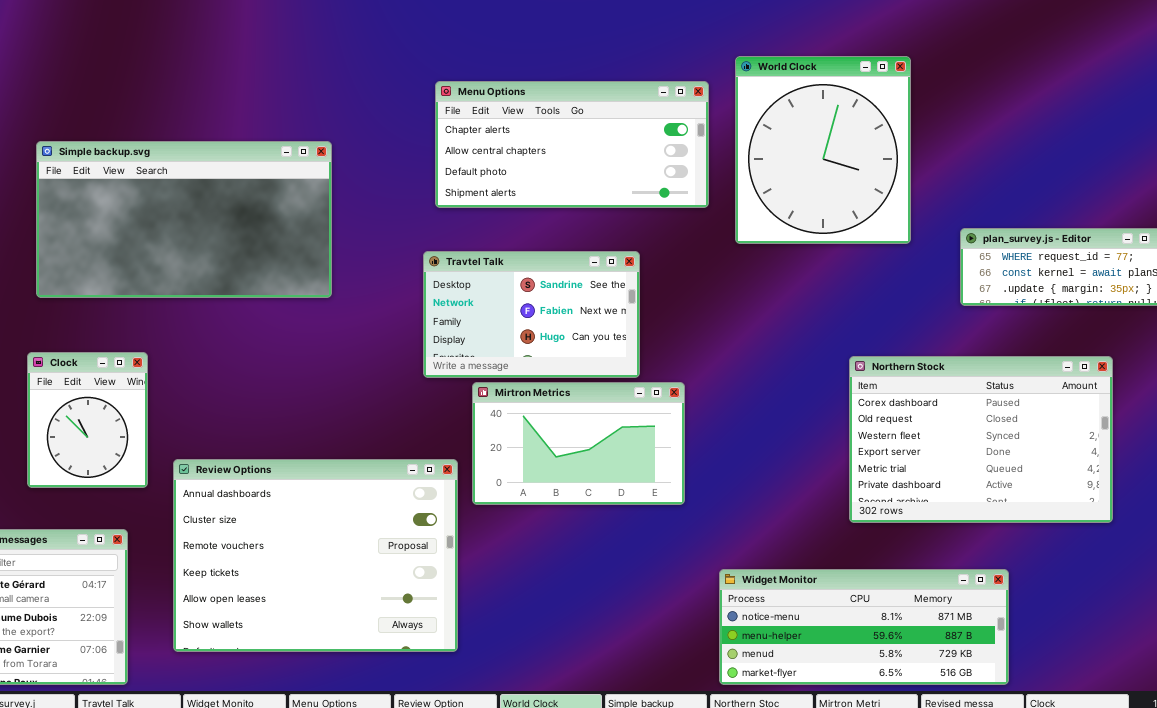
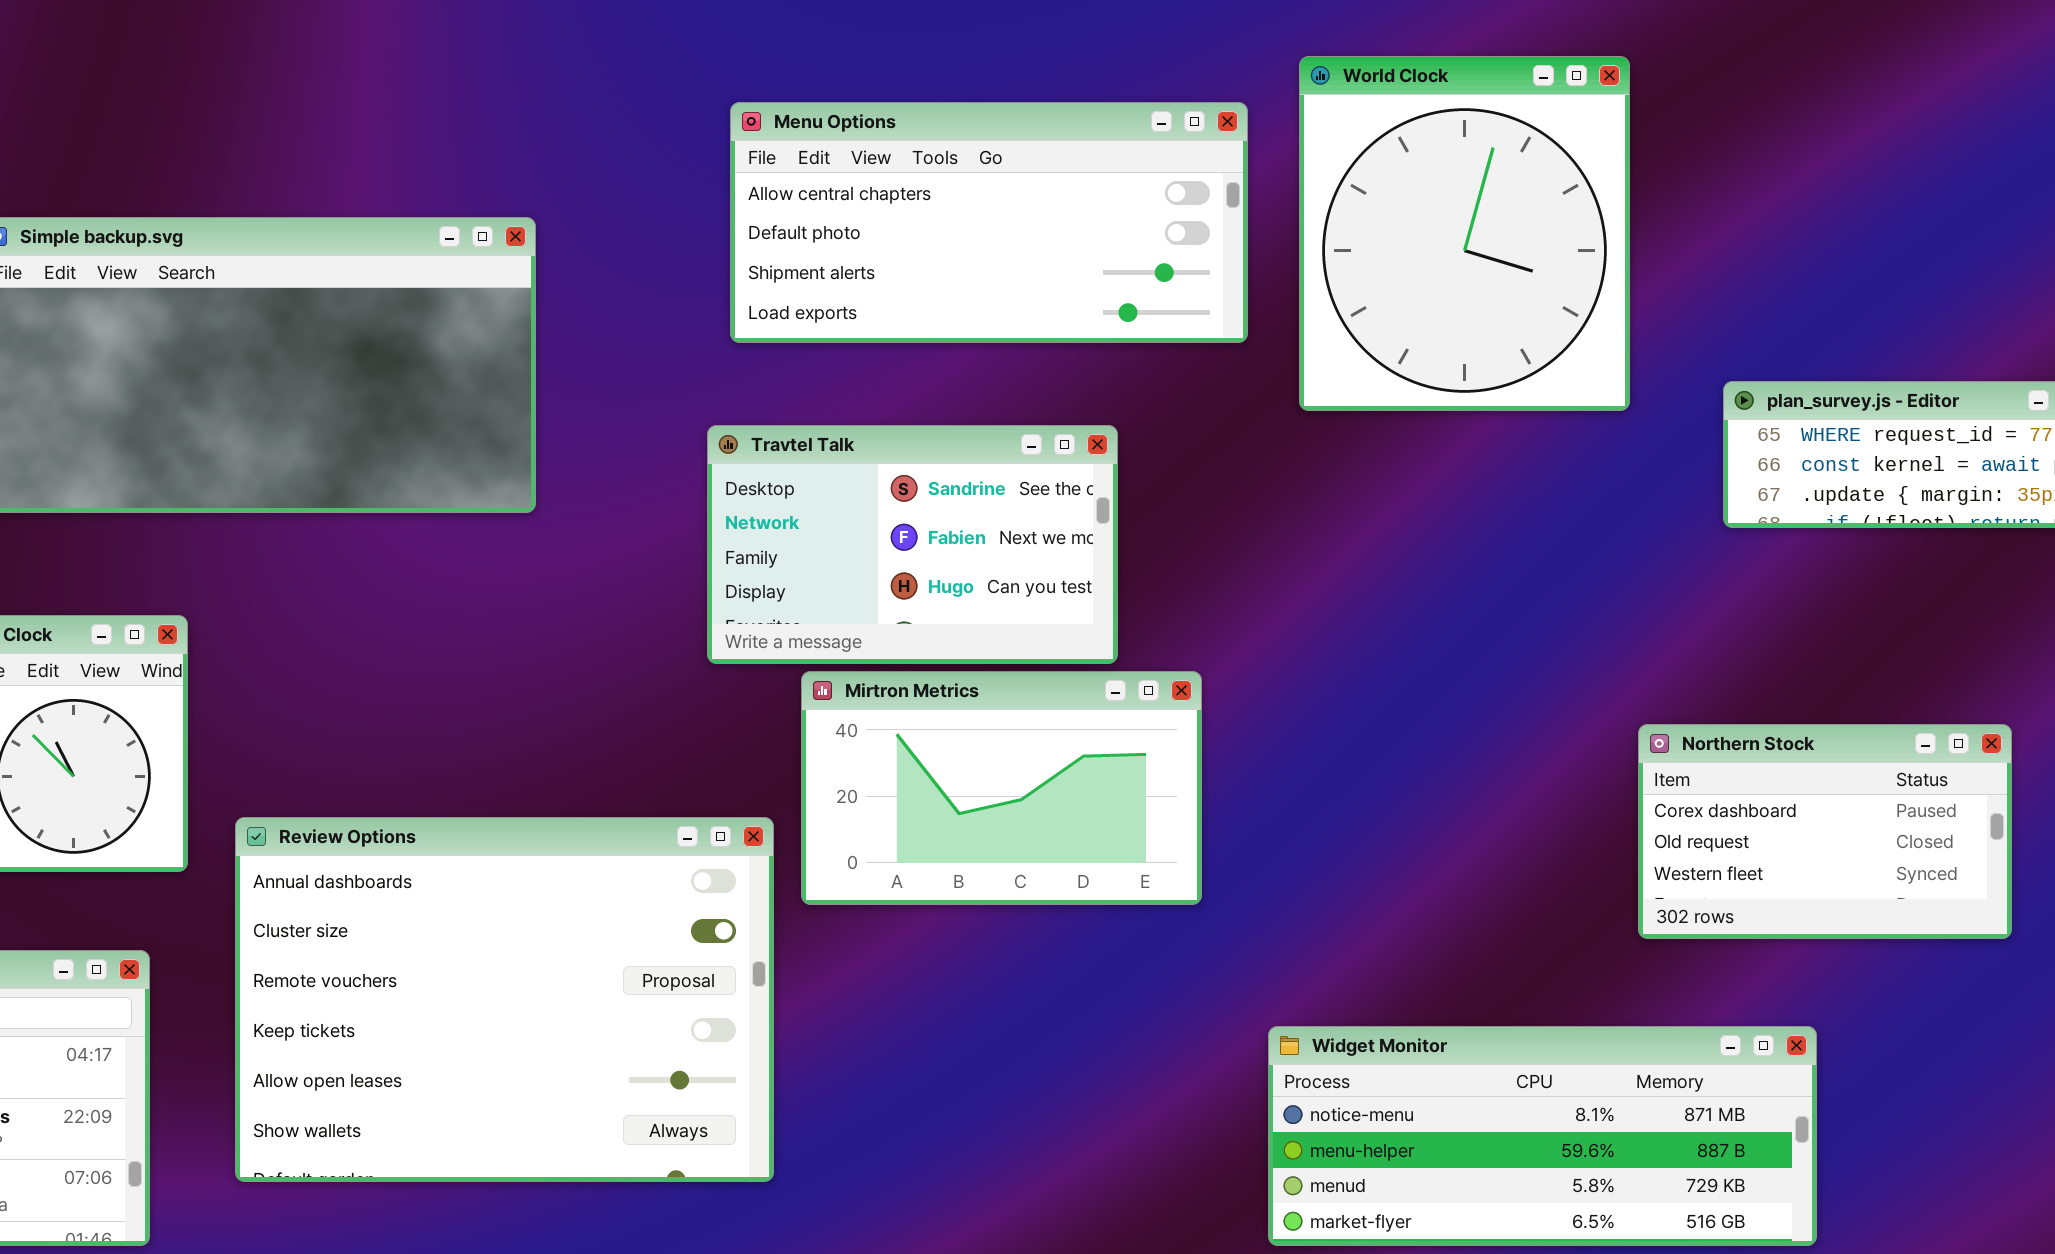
Menu Options: [435,81,709,208] -> [730,102,1248,343], scrolled down 1 row
Northern Stock: [849,356,1113,523] -> [1638,724,2012,939], resized

